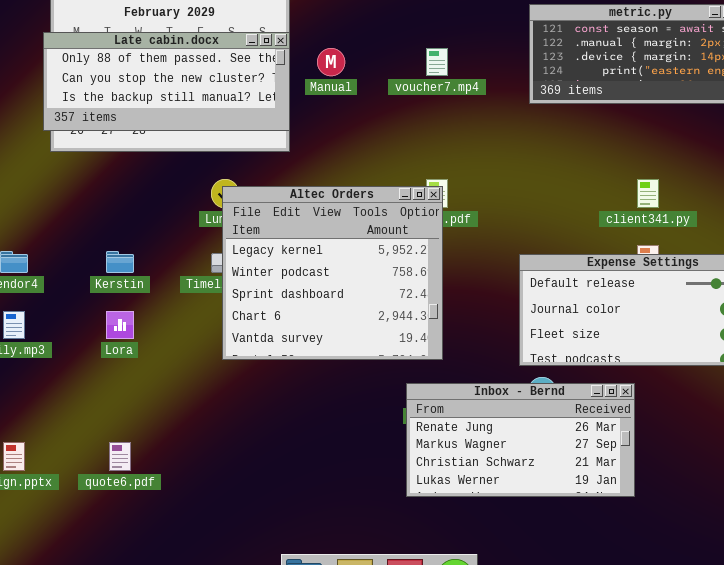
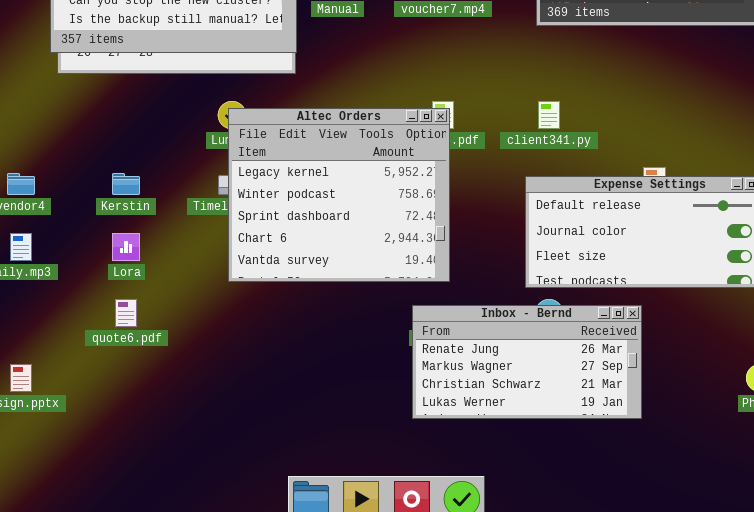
client341.py: [637,179,659,208] -> [538,101,560,129], moved
quote6.pdf: [109,442,131,471] -> [115,299,137,327], moved

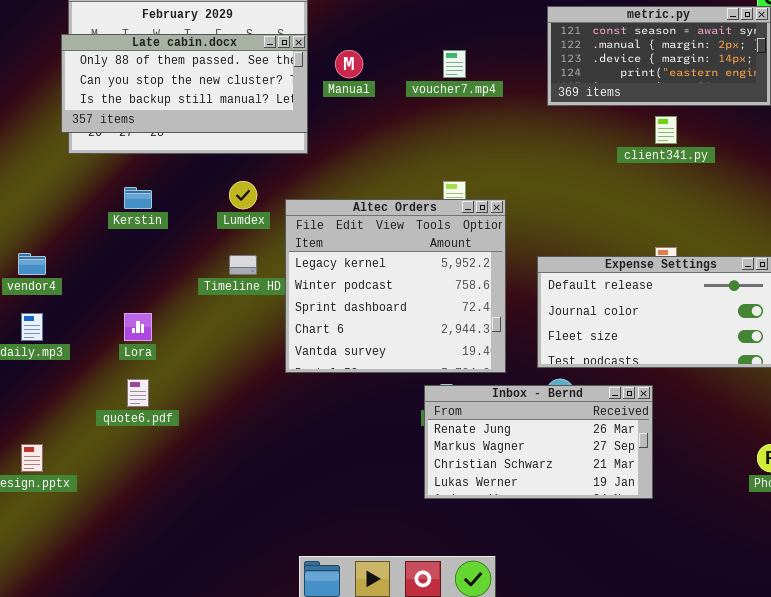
client341.py: [538,101,560,129] -> [655,116,677,144], moved
Altec Orders: [228,108,450,282] -> [285,199,506,373], moved
Kerstin: [112,173,140,195] -> [124,187,152,209], moved

